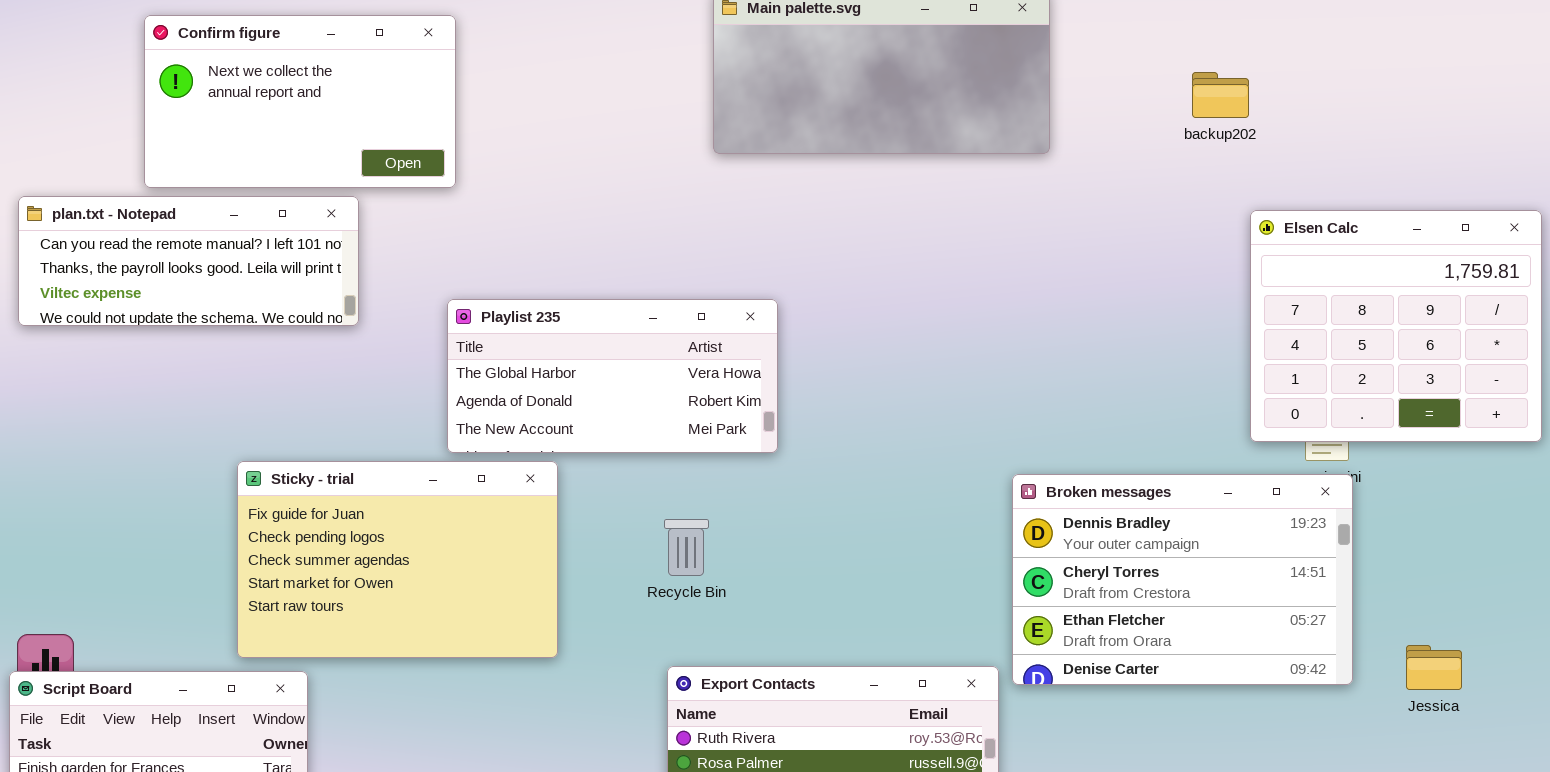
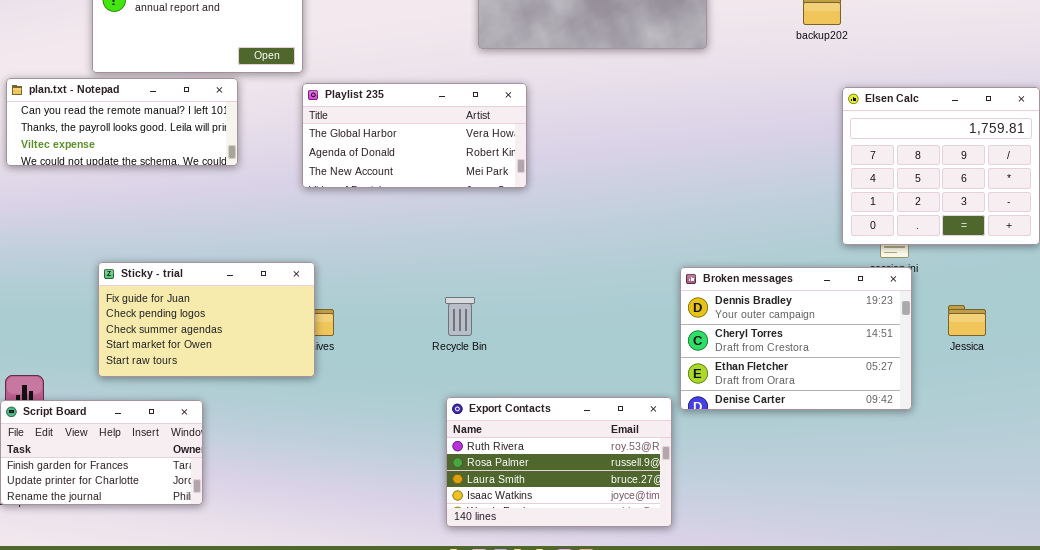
Playlist 235: [447,299,778,453] -> [302,83,527,188], moved
Sticky - trial: [237,461,558,658] -> [98,262,315,377], moved, resized
Jessica: [1406,645,1462,690] -> [948,305,986,336], moved

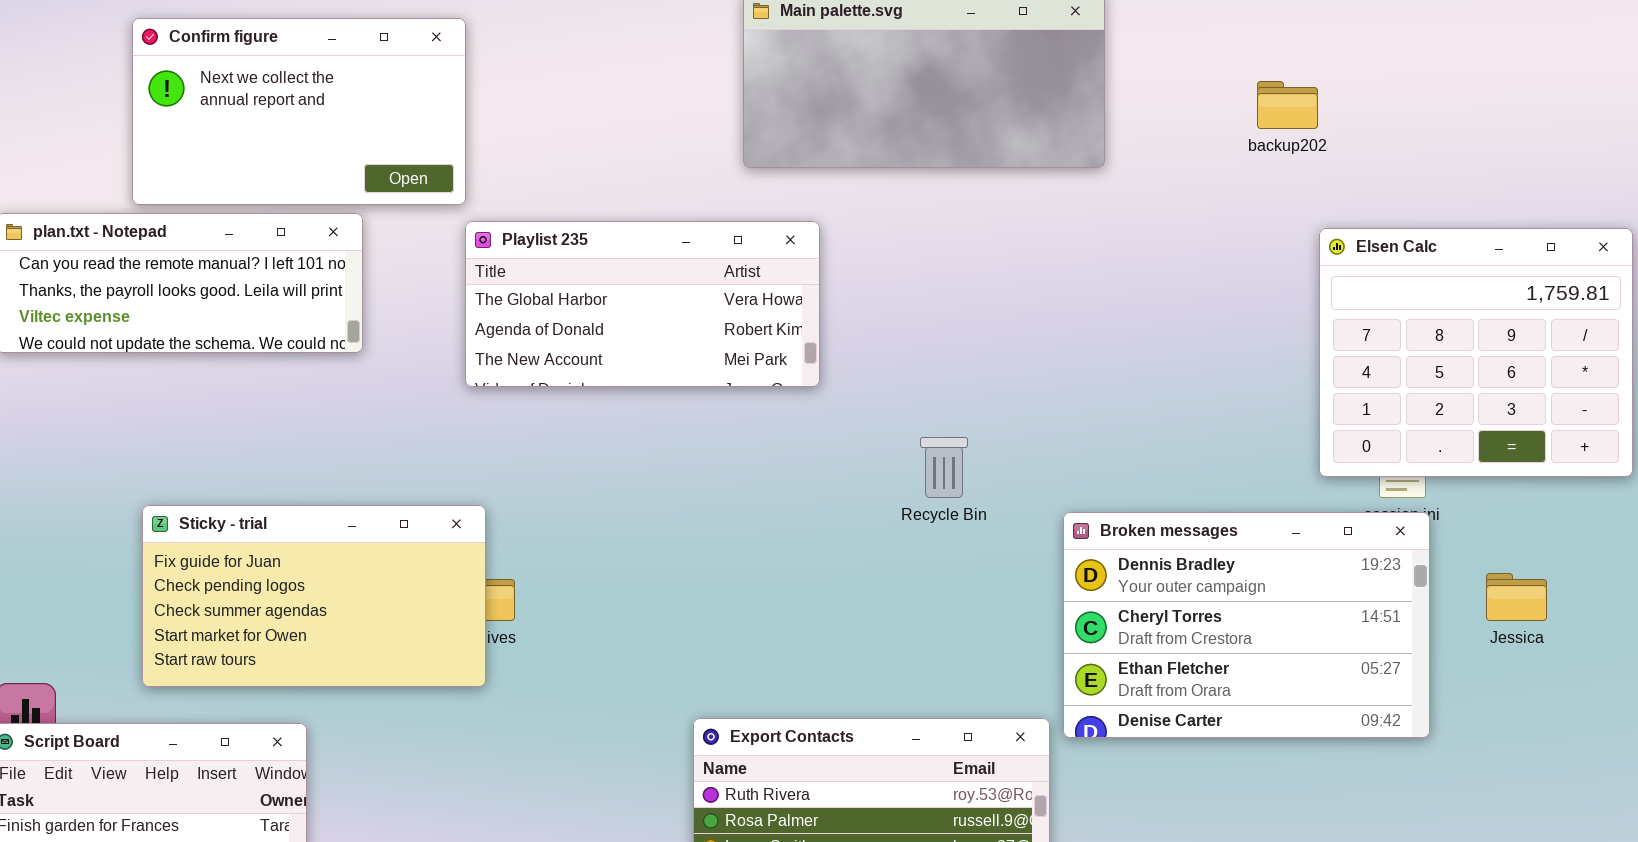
Recycle Bin: [445,297,475,336] -> [920,437,968,498], moved

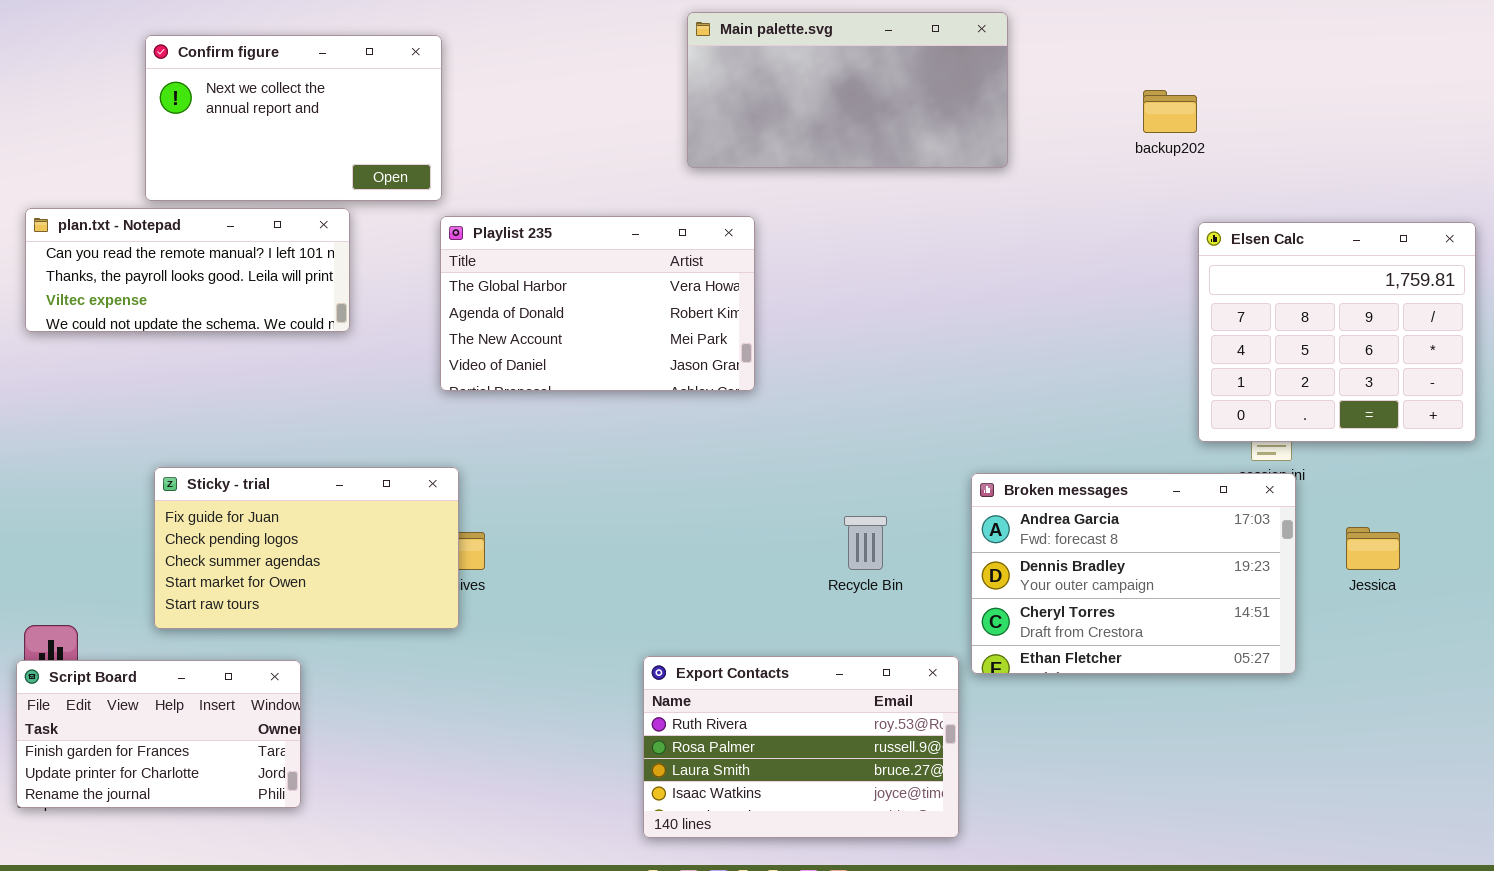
Playlist 235: [465,221,820,387] -> [440,216,755,391], resized
Recycle Bin: [920,437,968,498] -> [844,516,887,570], moved
Broken messages: [1063,512,1430,738] -> [971,473,1296,674], scrolled up 1 row

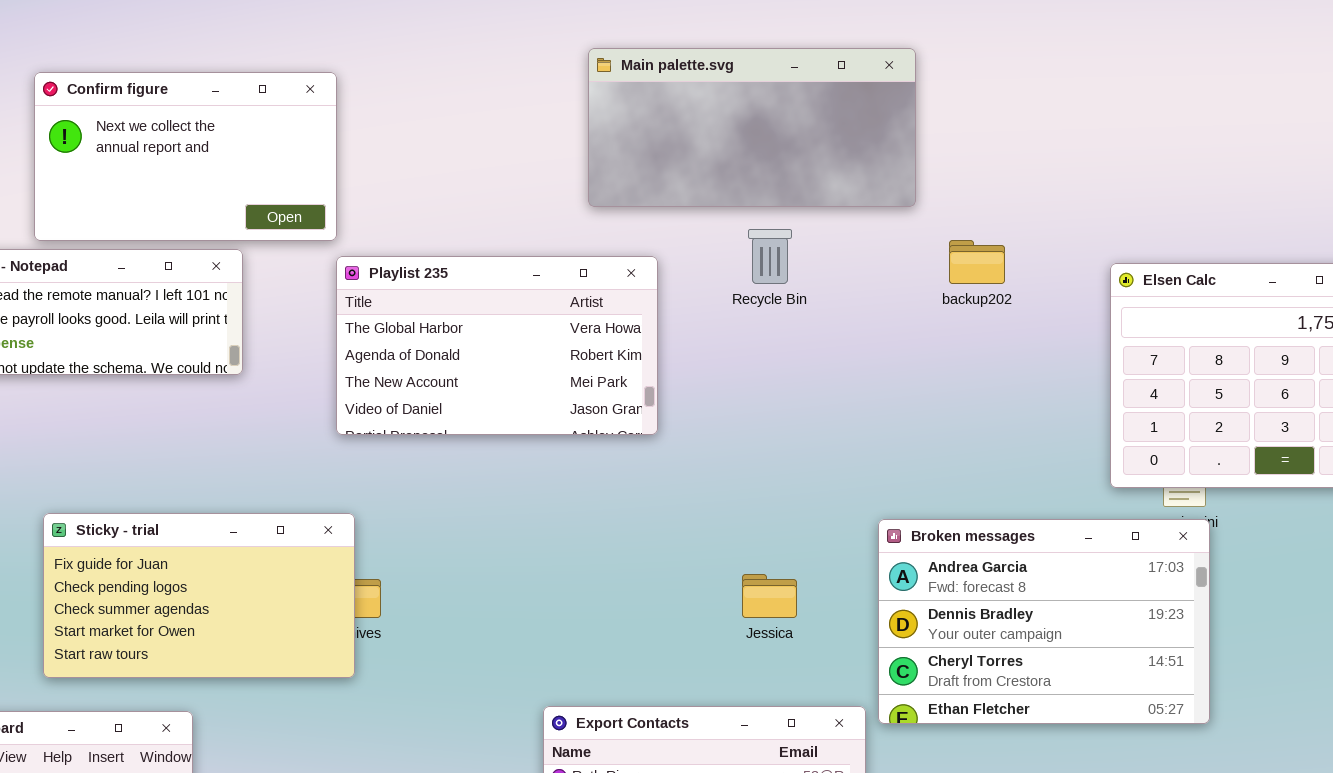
backup202: [1143,90,1197,133] -> [949,240,1005,284], moved
Recycle Bin: [844,516,887,570] -> [748,229,792,284], moved
Jessica: [1346,527,1400,570] -> [742,574,797,618], moved

